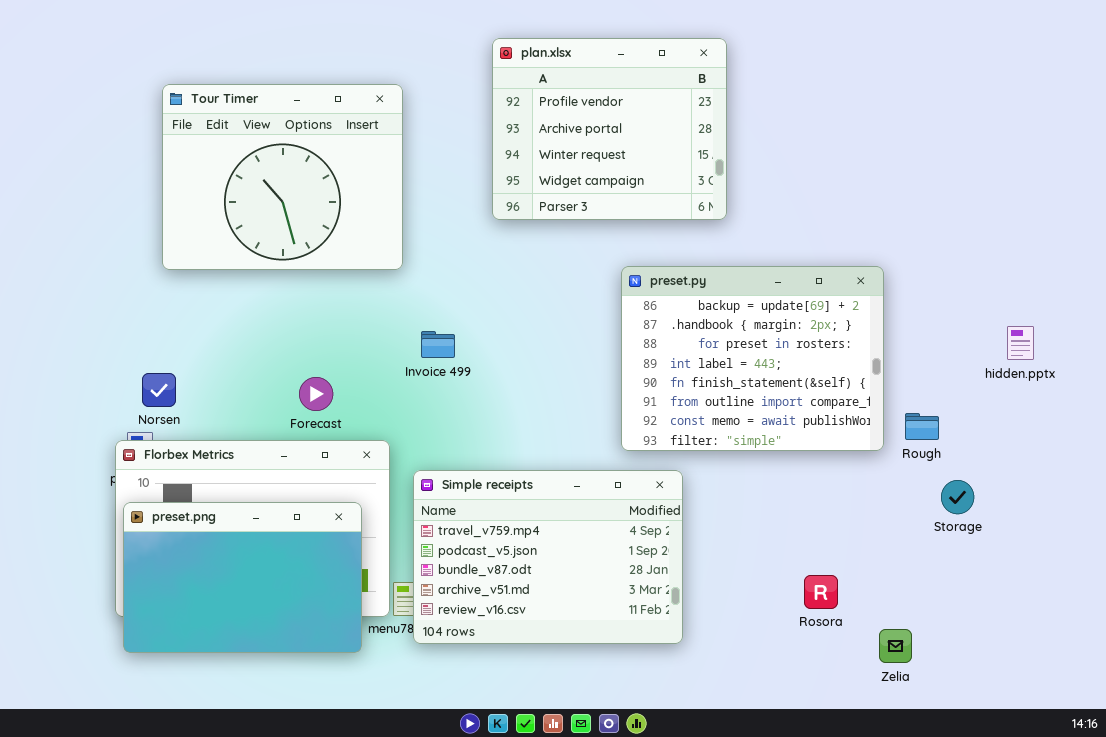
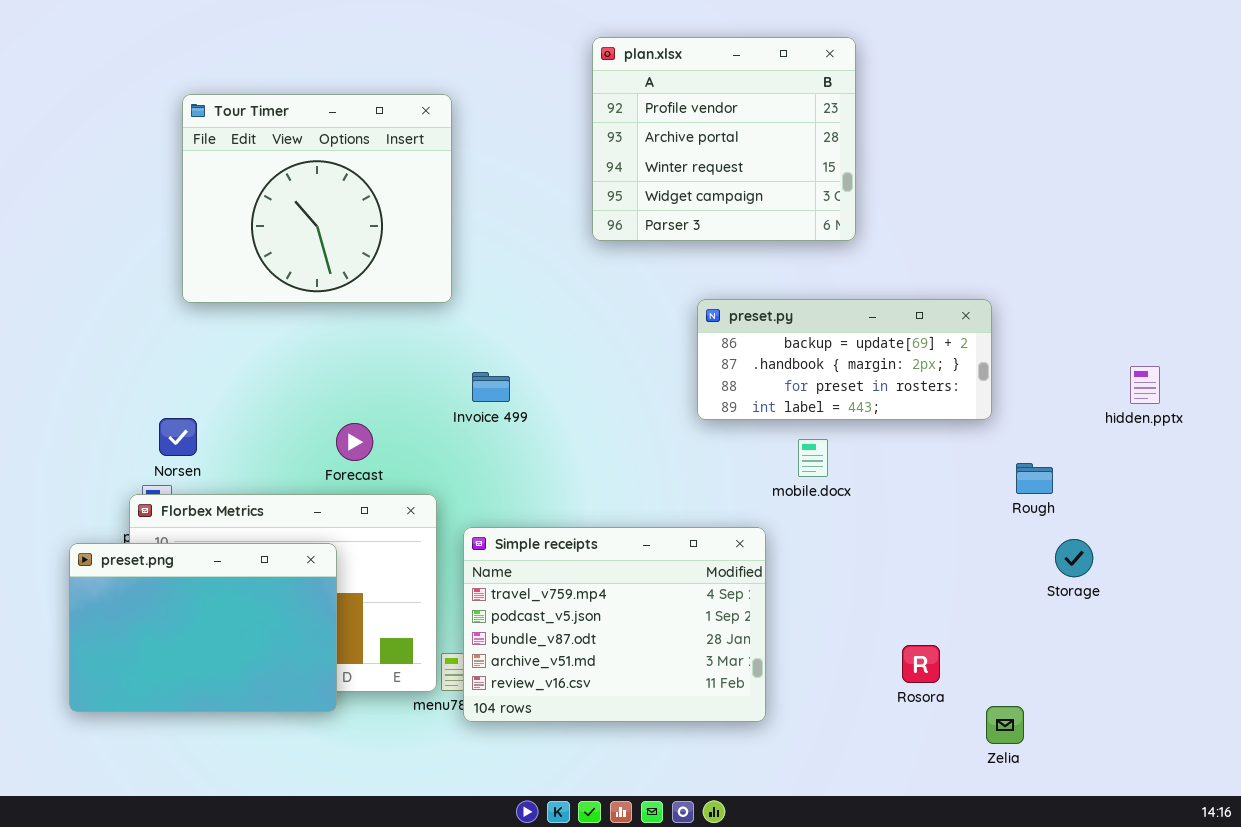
plan.xlsx: [492,38,727,220] -> [592,37,856,241], moved
preset.py: [621,266,884,451] -> [697,299,992,420], resized
preset.png: [123,502,362,653] -> [69,543,337,712], moved

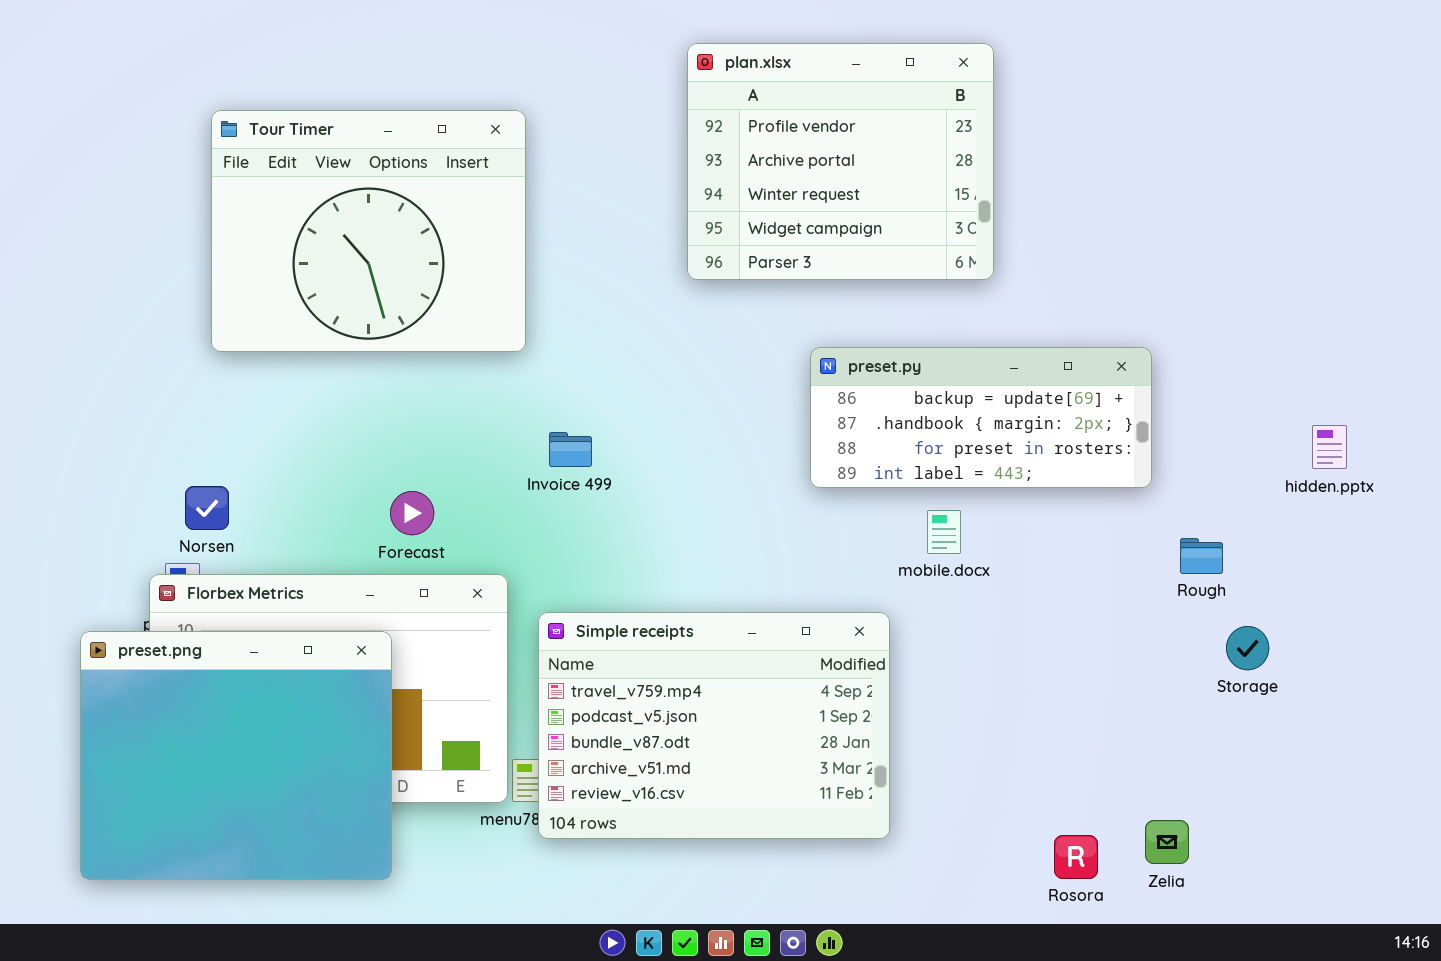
preset.png: [69,543,337,712] -> [80,631,392,880], resized
Rosora: [902,645,940,683] -> [1054,835,1098,879], moved

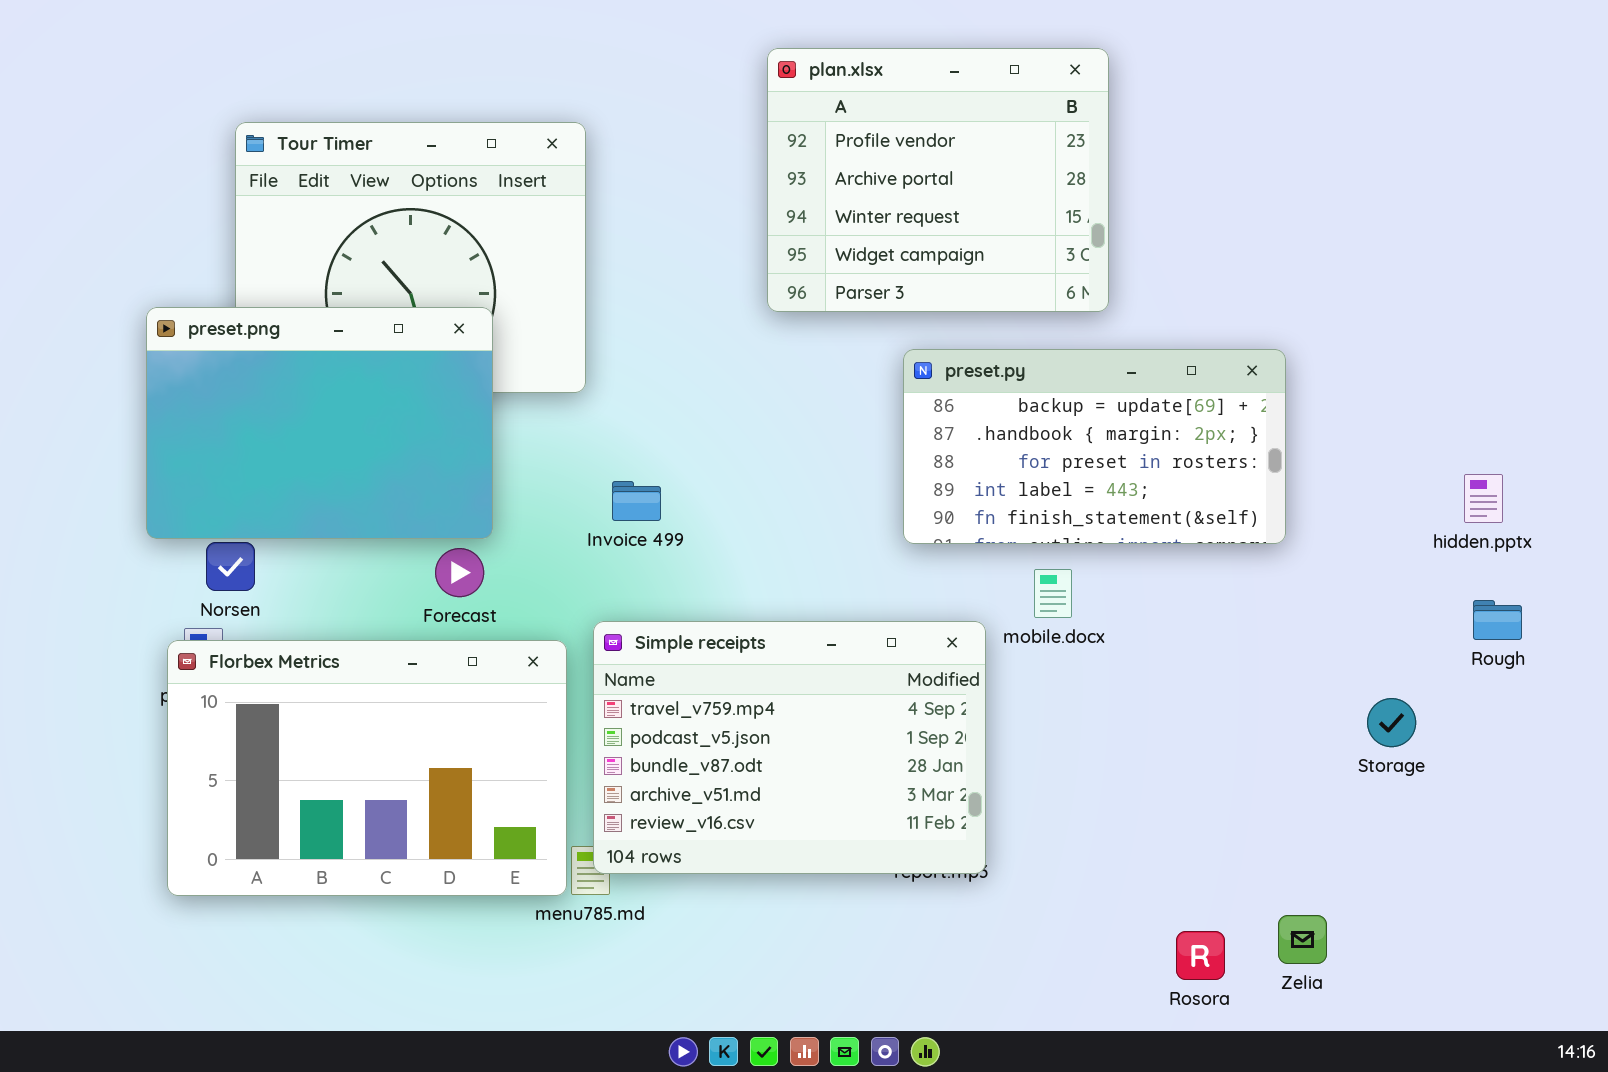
preset.py: [810,347,1152,488] -> [903,349,1286,544], resized
Rough: [1180,538,1223,574] -> [1473,600,1522,640], moved
Simple receipts: [538,612,890,839] -> [593,621,986,874], moved
preset.png: [80,631,392,880] -> [146,307,493,539], moved, resized

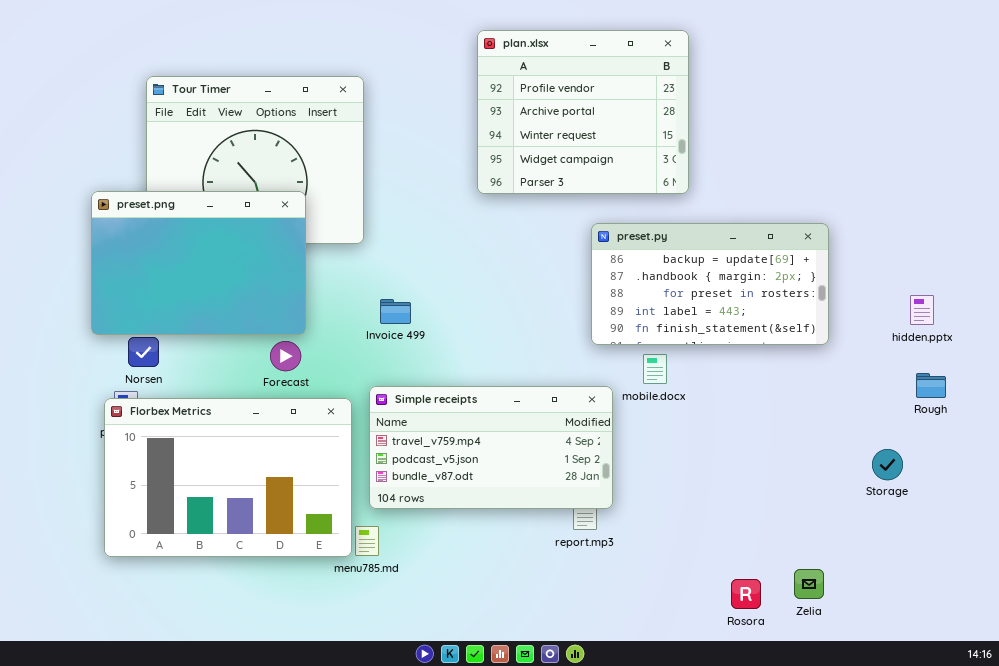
preset.py: [903,349,1286,544] -> [591,223,829,345], moved
Simple receipts: [593,621,986,874] -> [369,386,613,509], resized
Storage: [1367,698,1416,747] -> [872,449,903,480], moved

